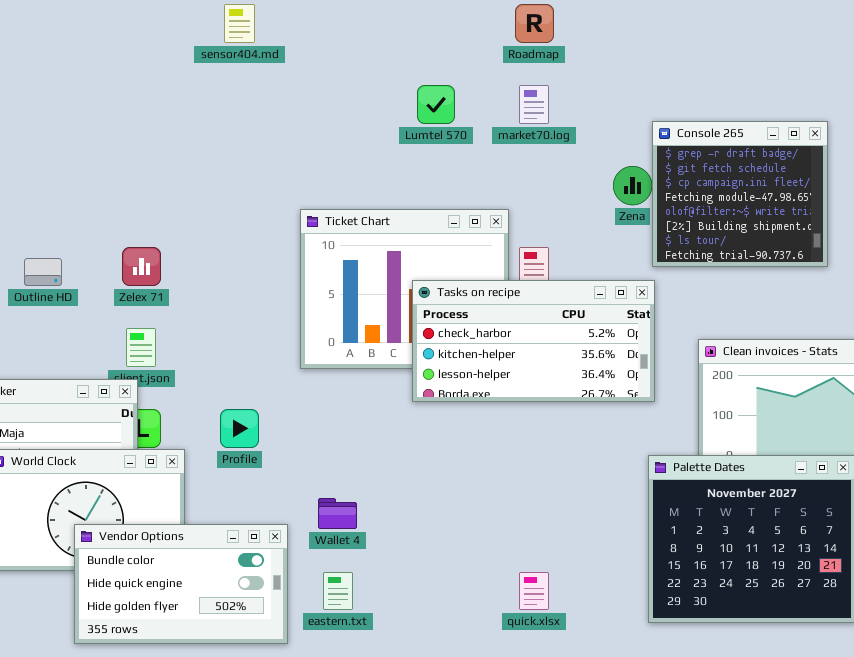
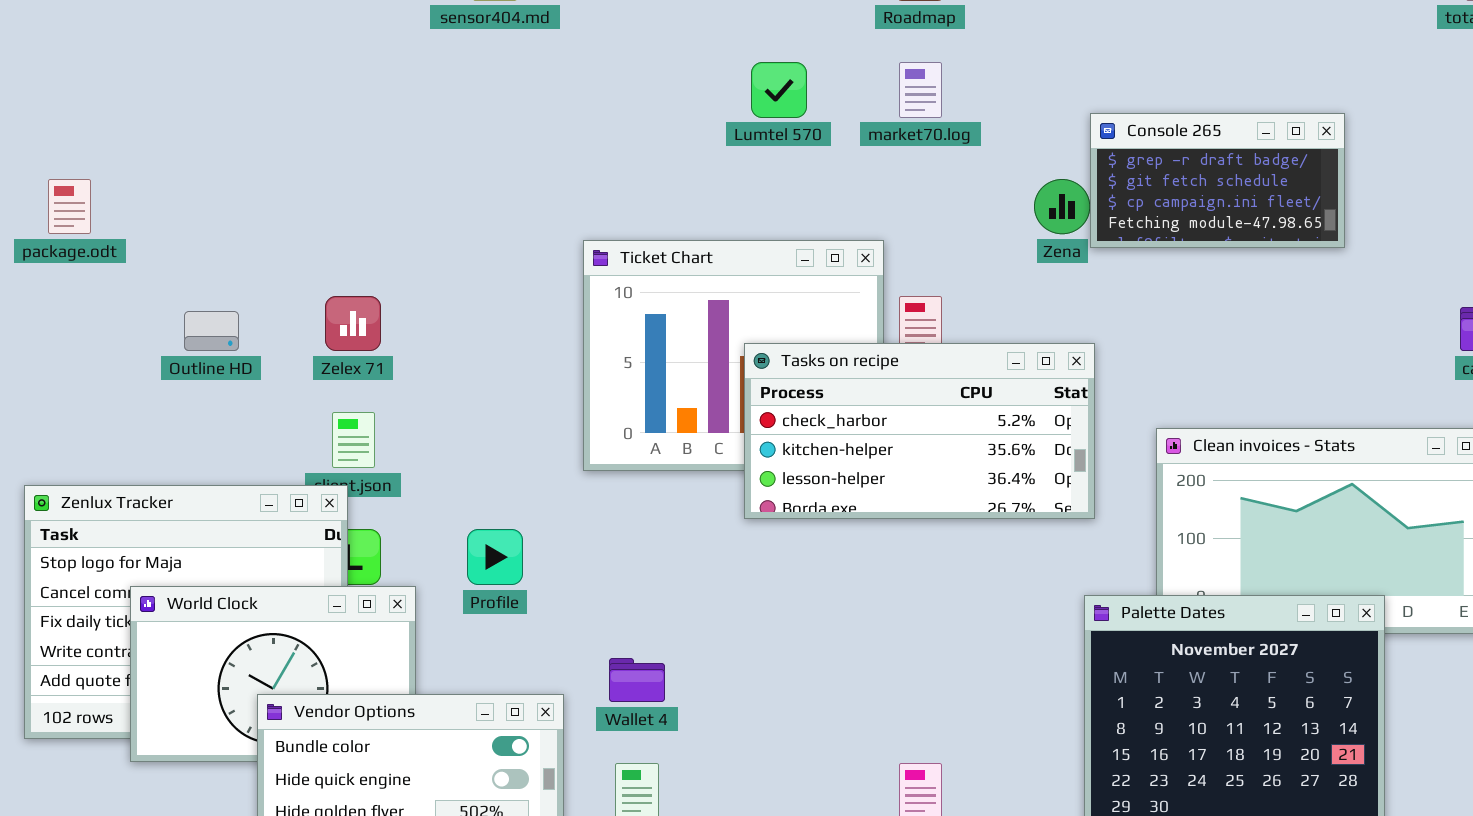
Console 265: [652,121,828,267] -> [1090,113,1345,248], resized

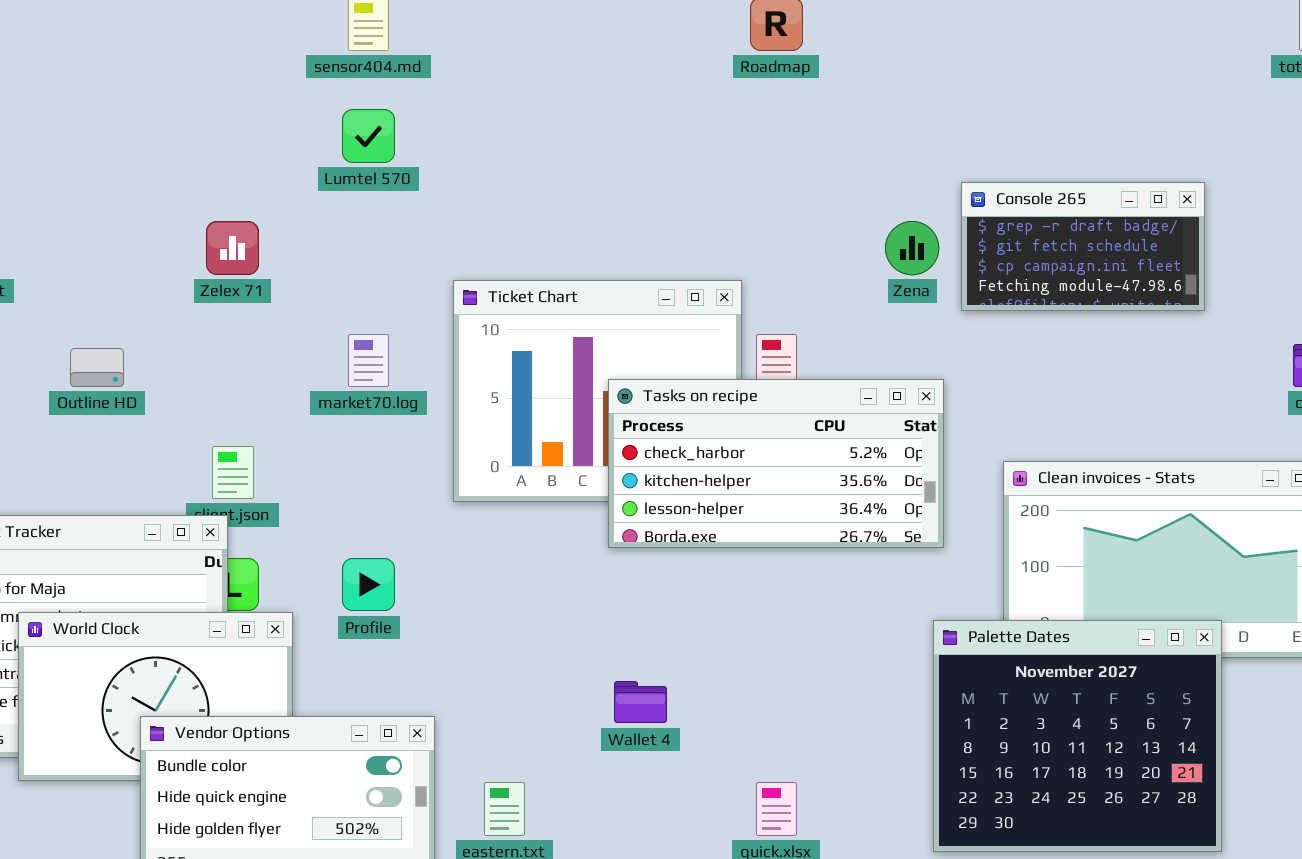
Lumtel 570: [751,62,807,118] -> [342,109,395,163], moved
market70.log: [899,62,942,118] -> [348,334,389,387], moved
Console 265: [1090,113,1345,248] -> [961,182,1205,311], moved
Zelex 71: [325,296,381,351] -> [206,221,259,275], moved
Wallet 4: [609,658,665,702] -> [614,681,667,723], moved

